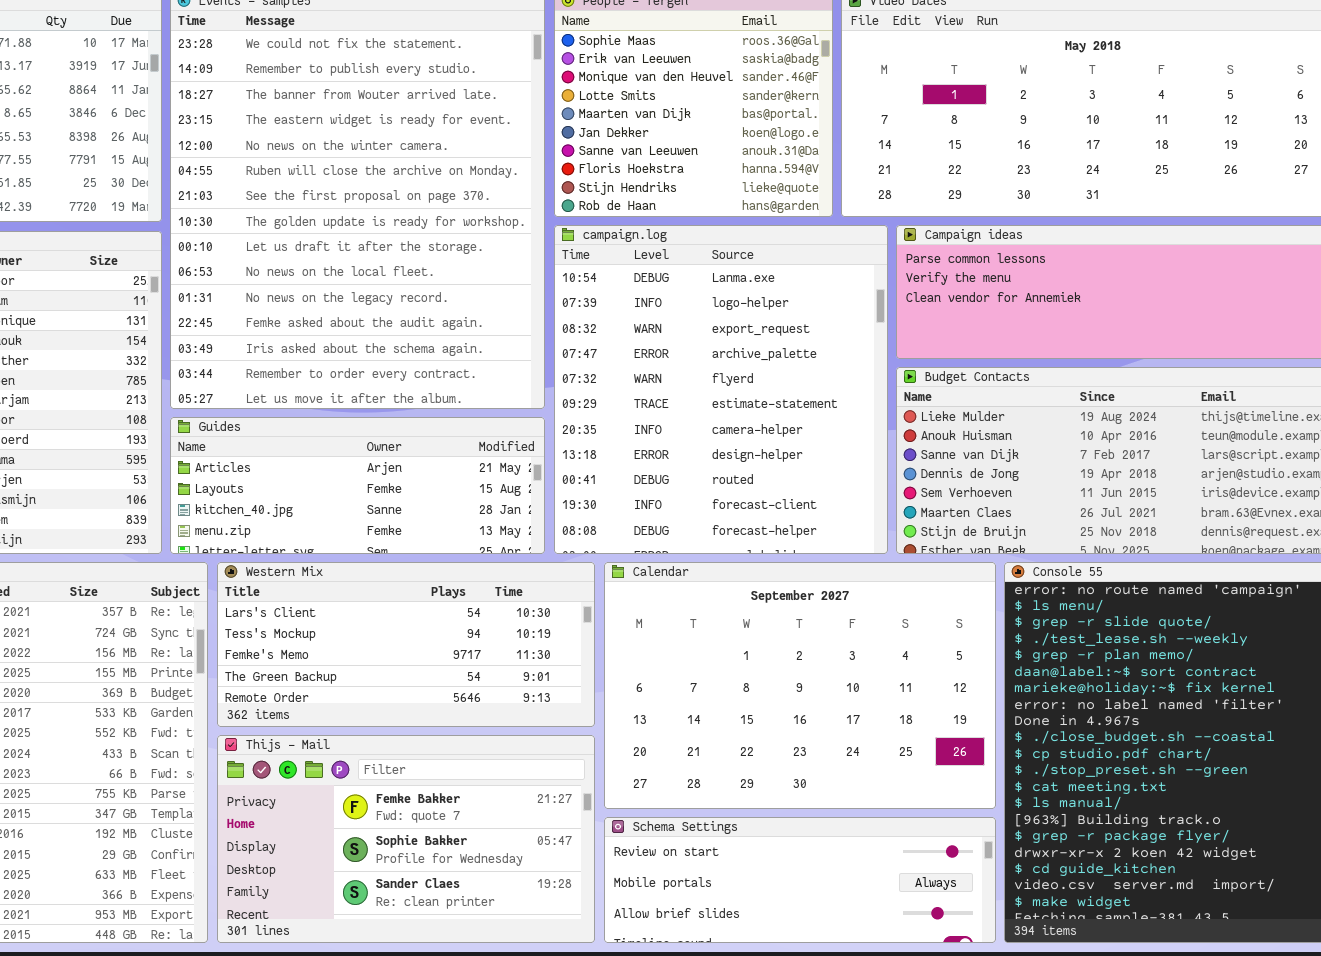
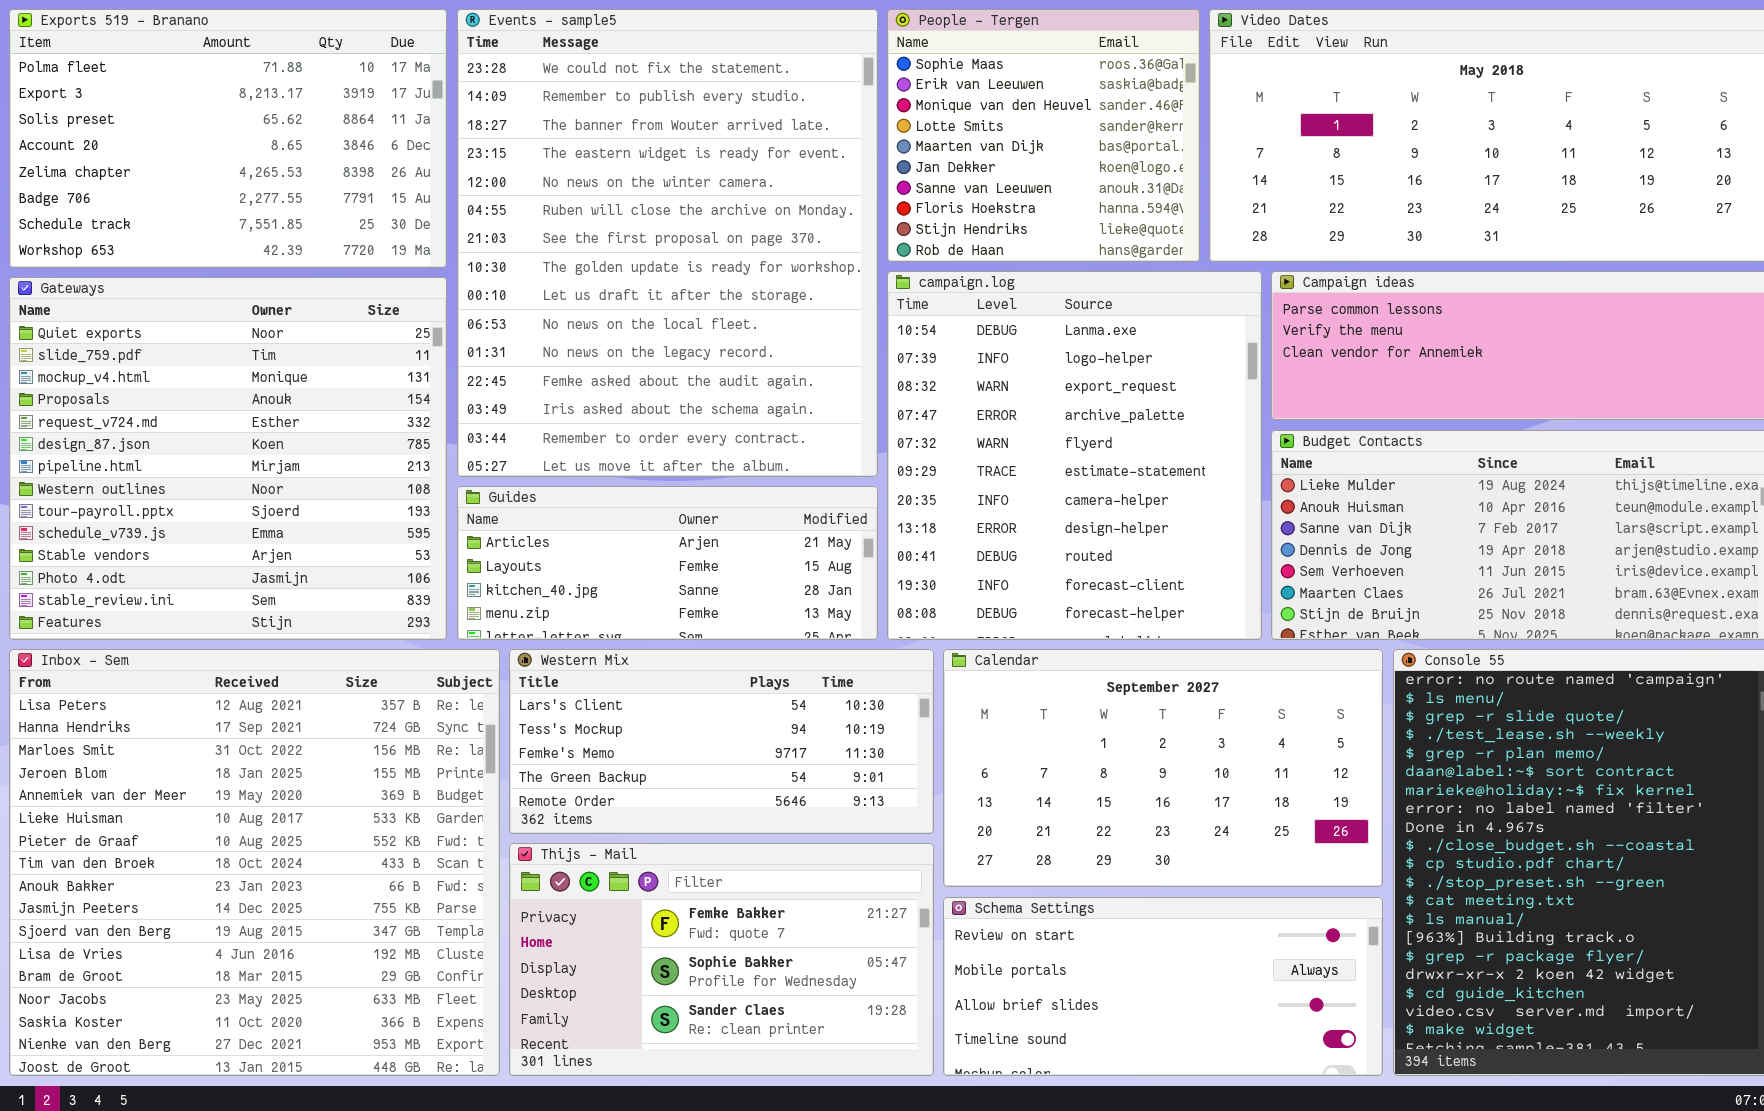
Calendar: [604,562,996,809] -> [943,649,1383,887], resized
Schema Settings: [604,817,996,943] -> [943,897,1383,1076], resized

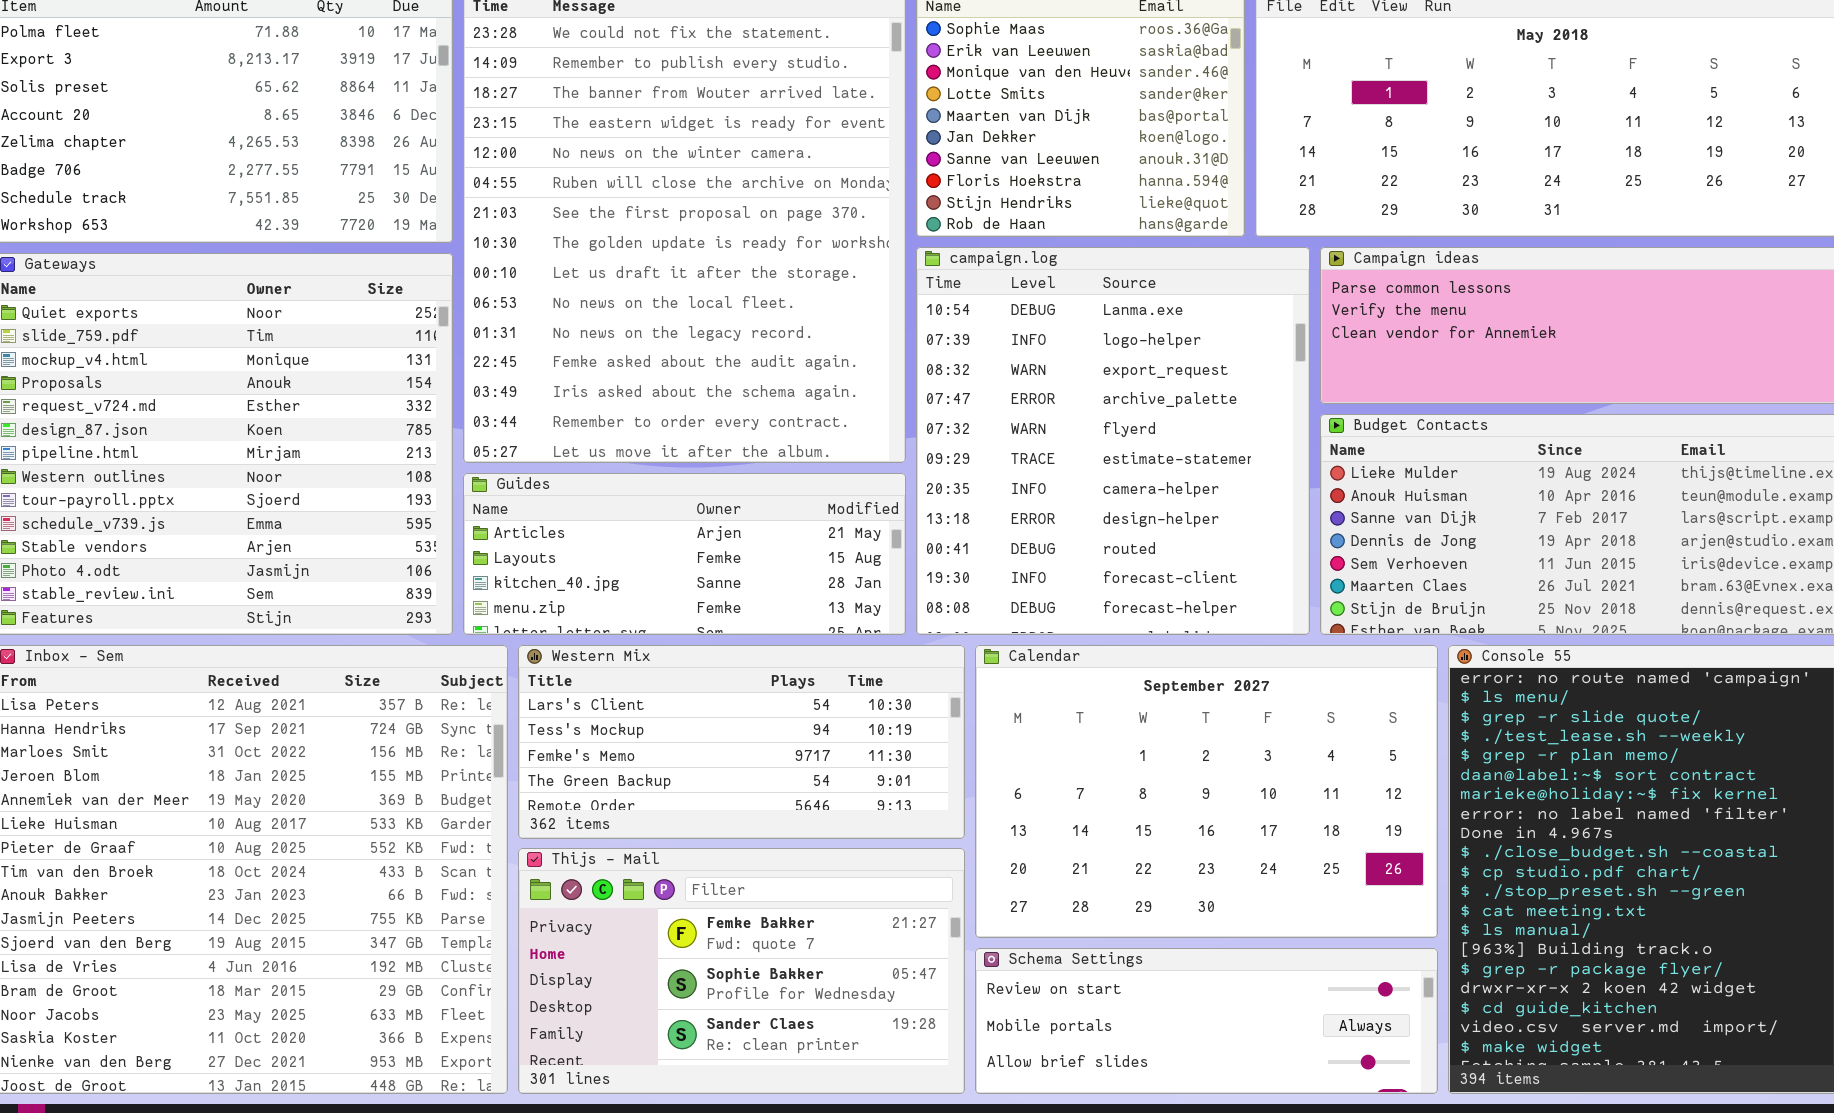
Calendar: [943,649,1383,887] -> [975,645,1438,938], resized
Schema Settings: [943,897,1383,1076] -> [975,948,1438,1094], resized

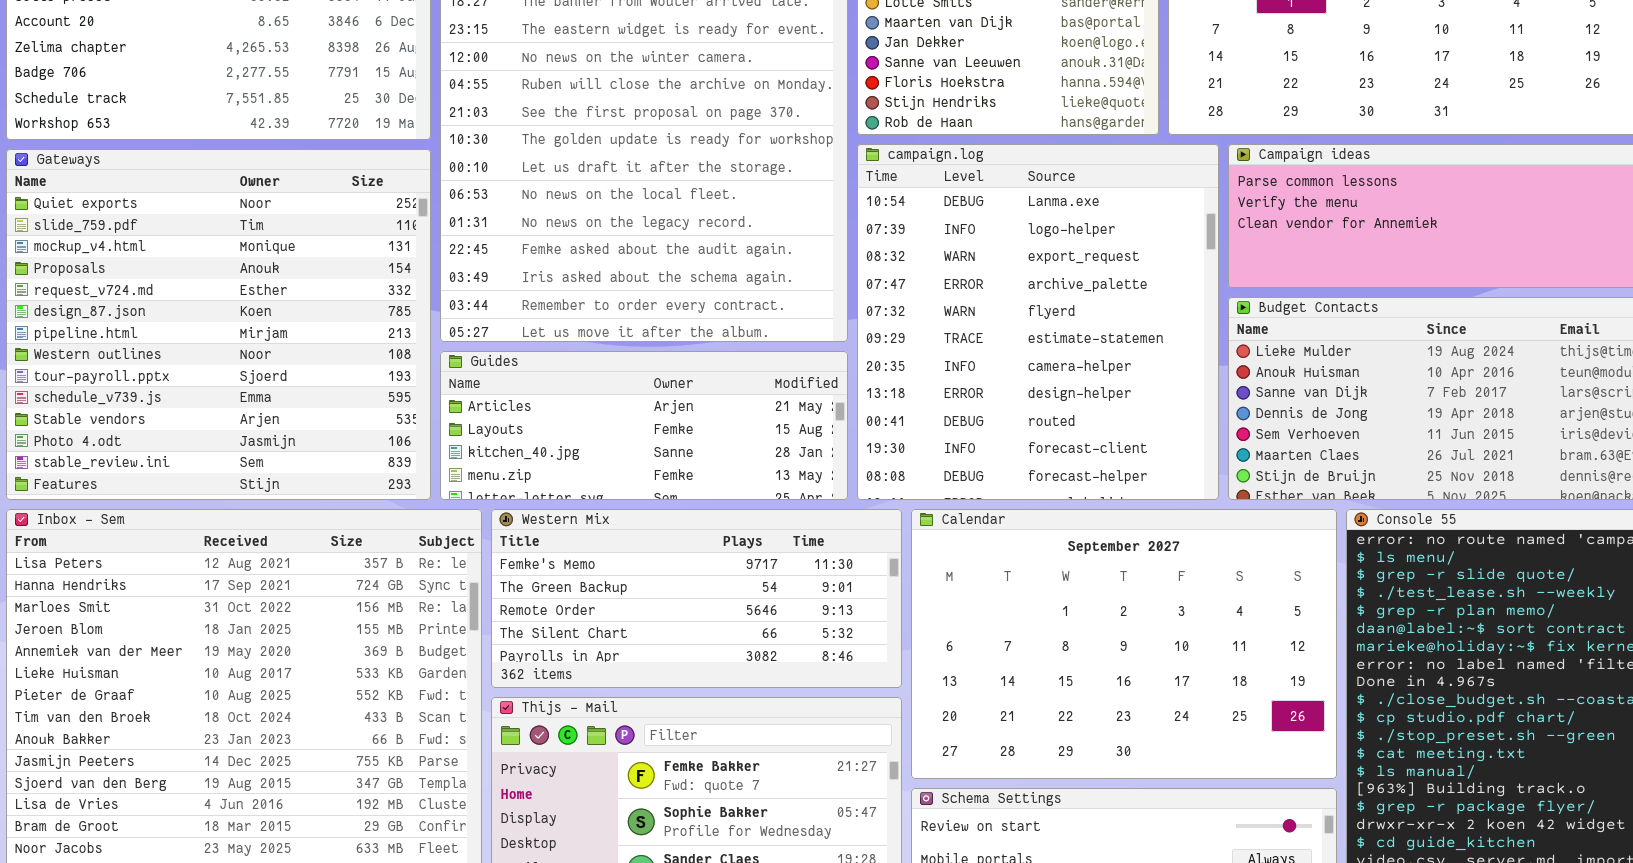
Western Mix: [518,645,965,839] -> [491,509,902,688], scrolled down 2 rows

